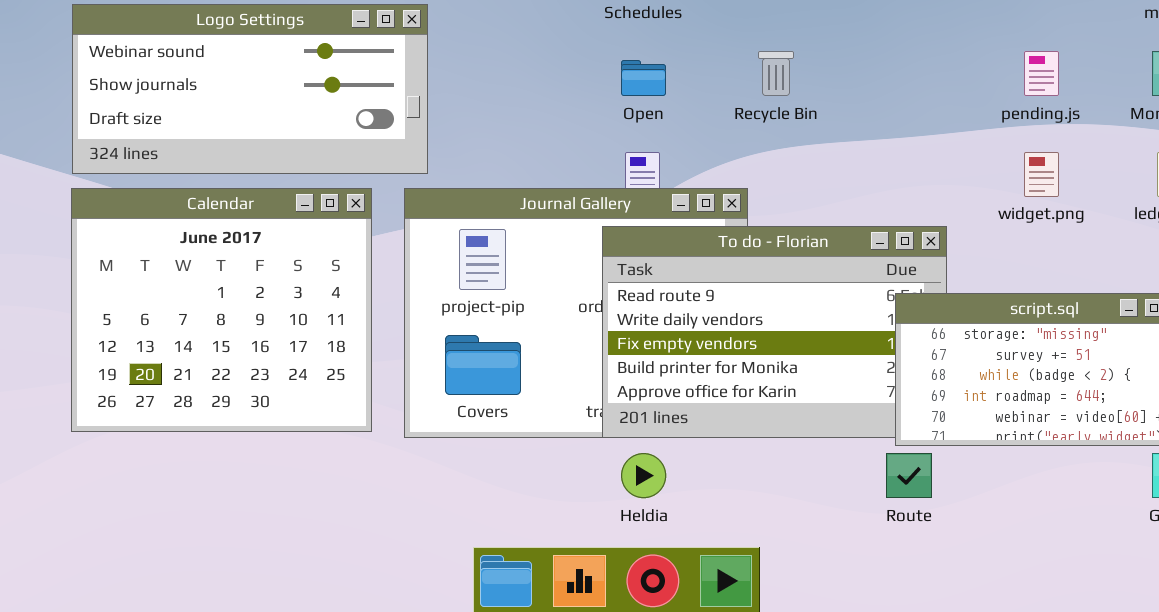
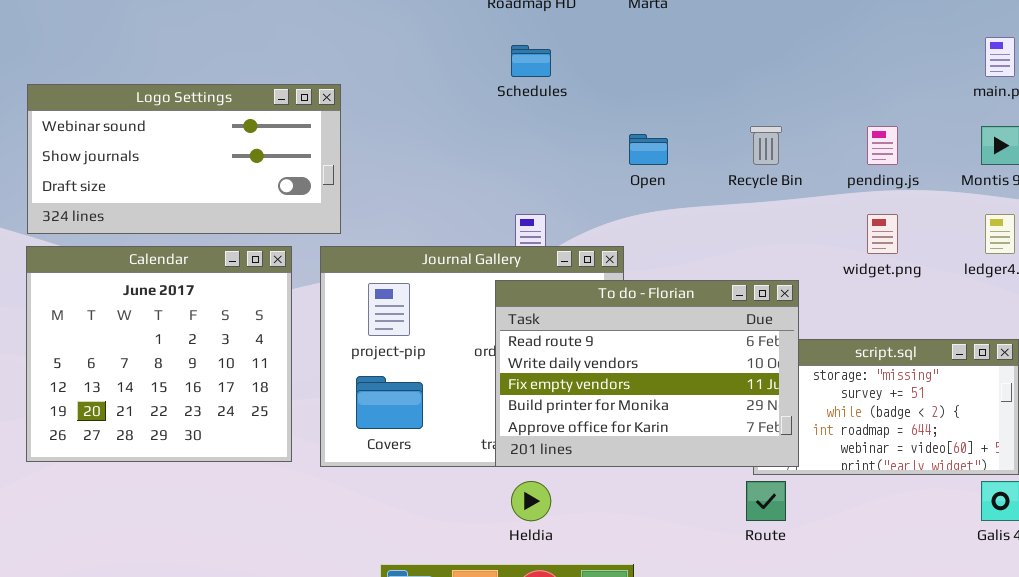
Recycle Bin: [758,51,794,96] -> [750,126,782,165], moved
Open: [621,60,666,96] -> [629,134,668,165], moved
To do - Florian: [602,226,947,438] -> [495,280,799,467], raised

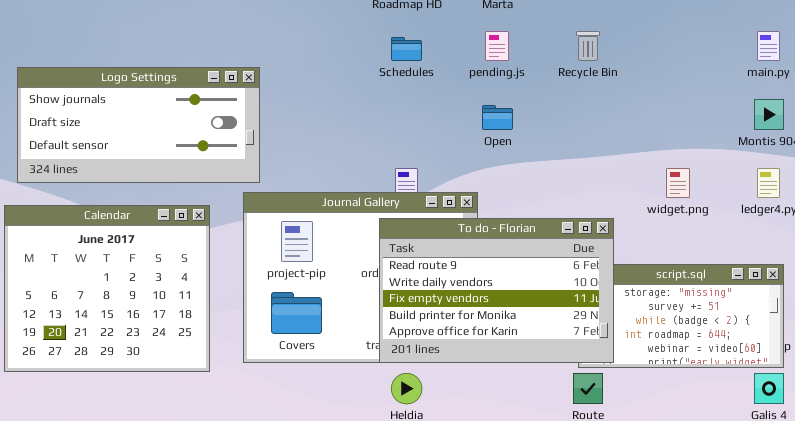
Logo Settings: [27,84,341,234] -> [17,67,260,183], scrolled down 1 row
Recycle Bin: [750,126,782,165] -> [576,31,600,61], moved
pending.js: [867,126,898,165] -> [485,31,509,61], moved
Calendar: [26,246,292,462] -> [4,205,210,372], moved

